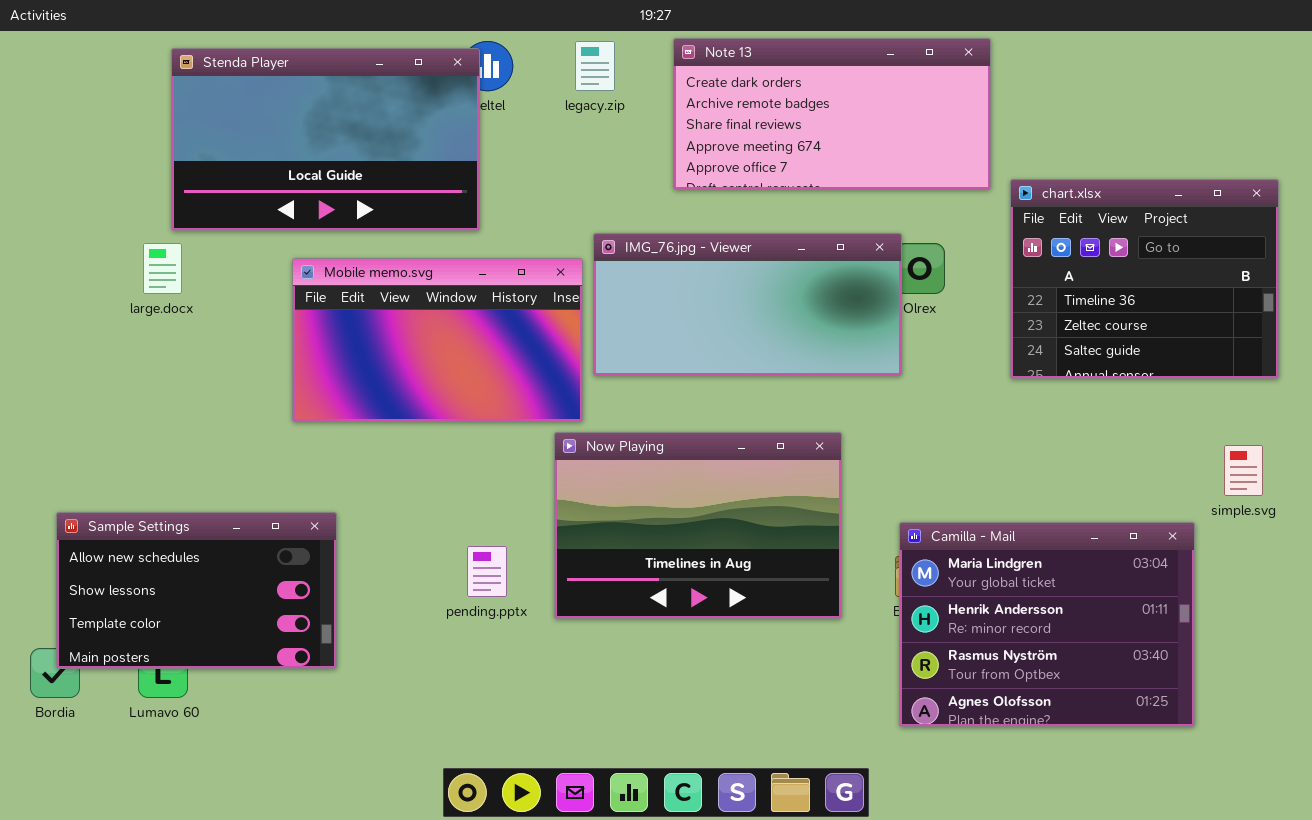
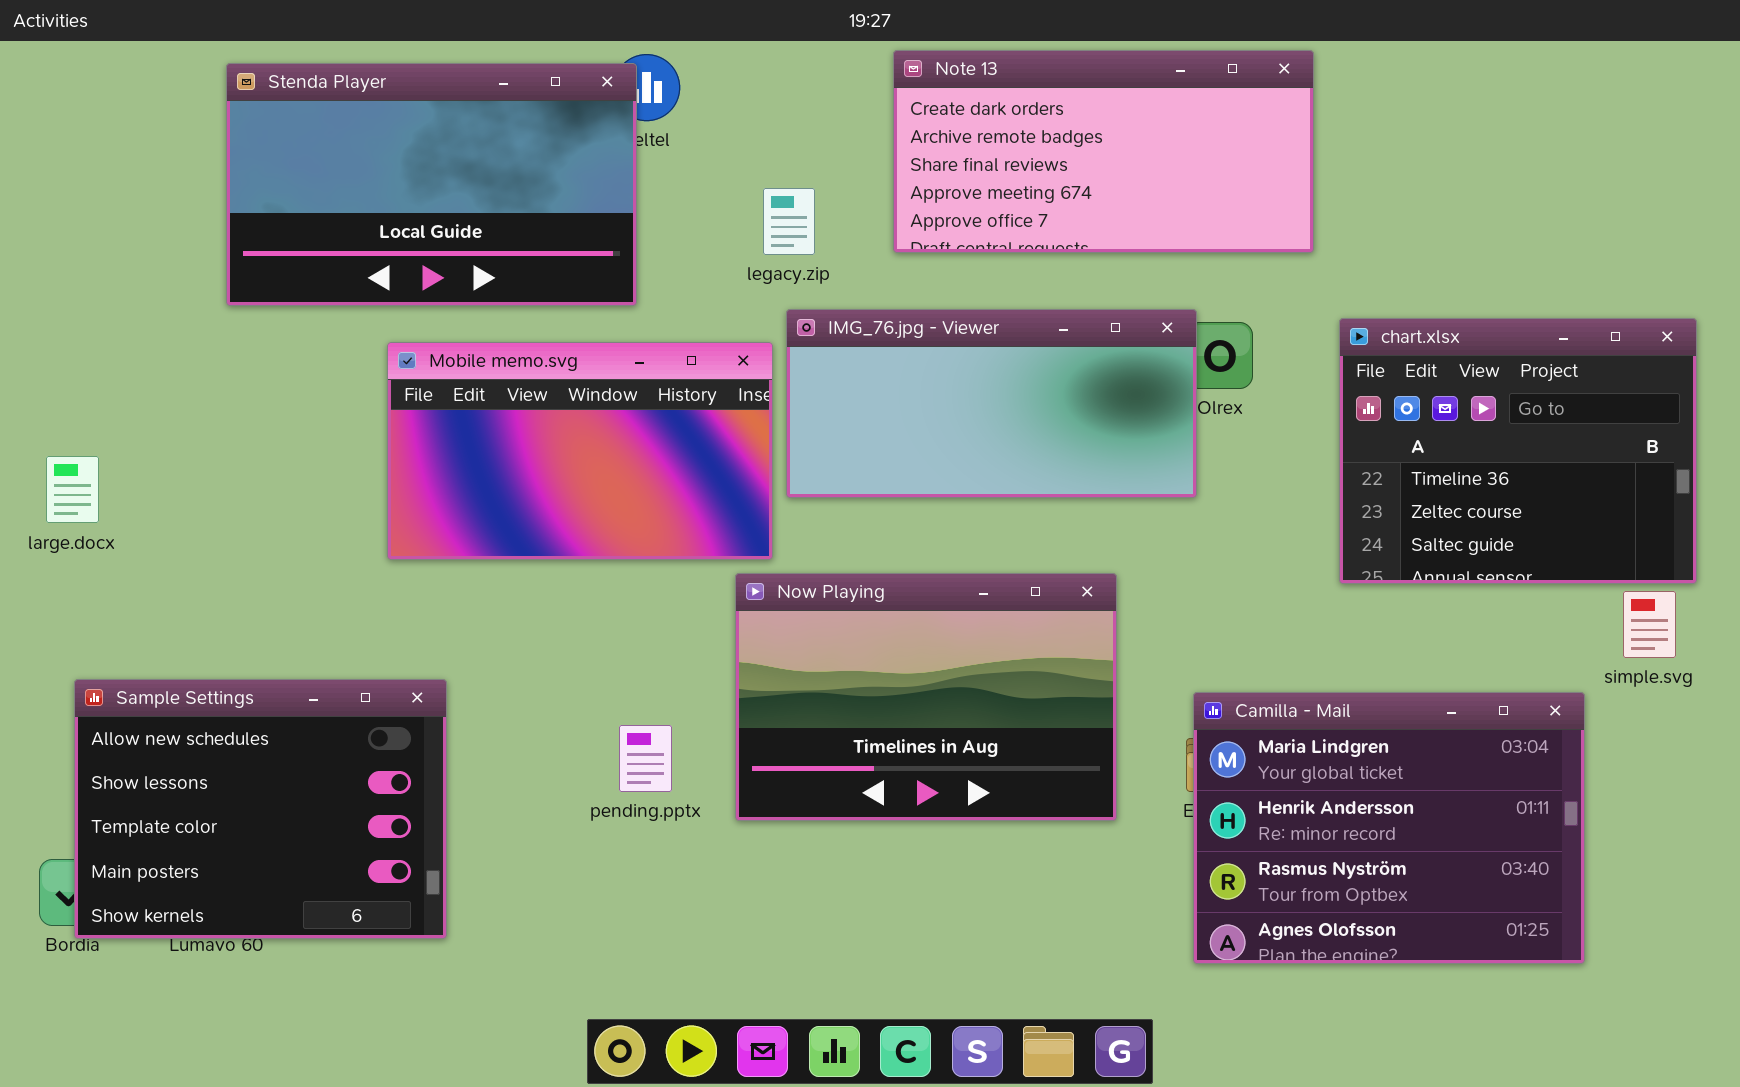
legacy.zip: [575,41,615,91] -> [763,188,815,255], moved
chart.xlsx: [1010,179,1279,379] -> [1339,318,1697,584], moved
large.docx: [143,243,182,294] -> [46,456,99,523], moved
Sample Settings: [56,512,337,669] -> [74,679,447,939], resized

